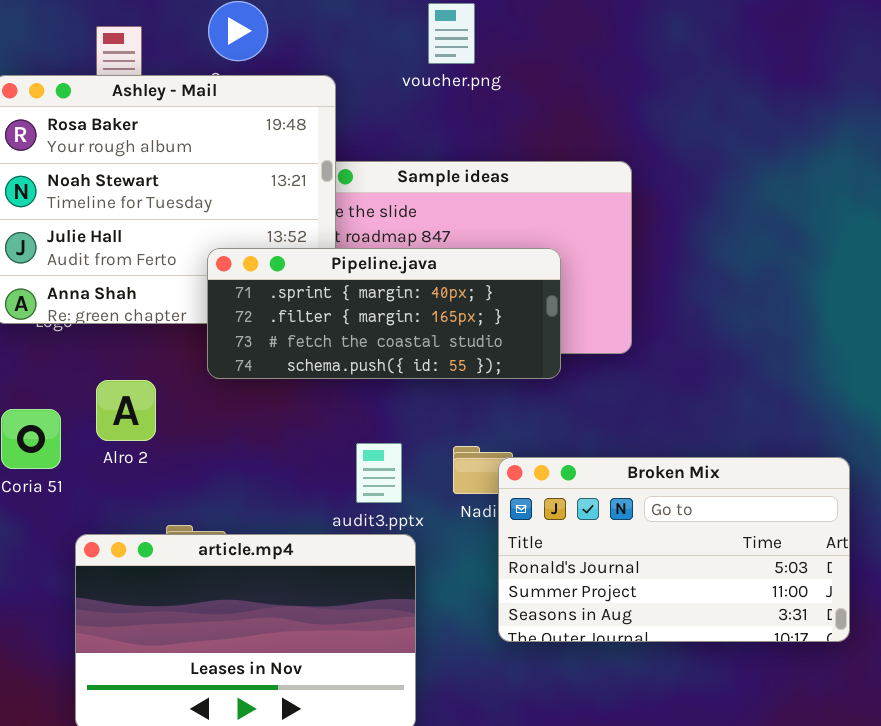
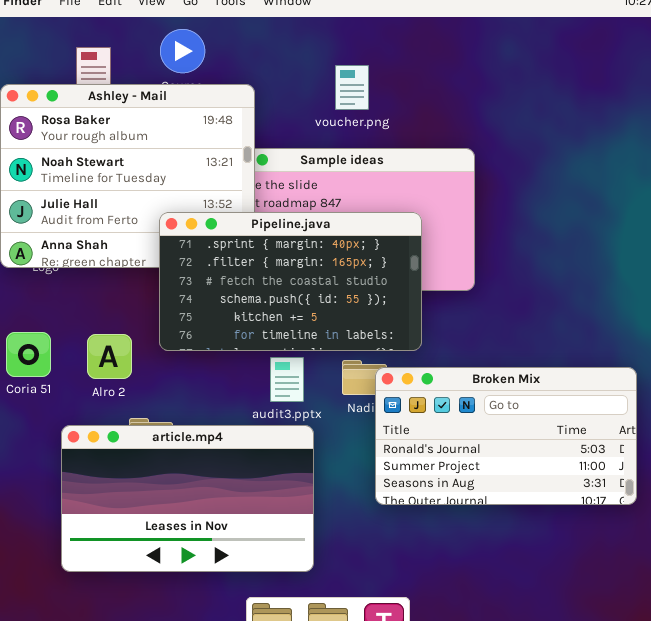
voucher.png: [428,3,475,64] -> [335,65,369,110], moved
Pipeline.java: [207,248,561,379] -> [159,212,422,351], resized
Alro 2: [96,380,156,441] -> [87,334,132,379], moved

